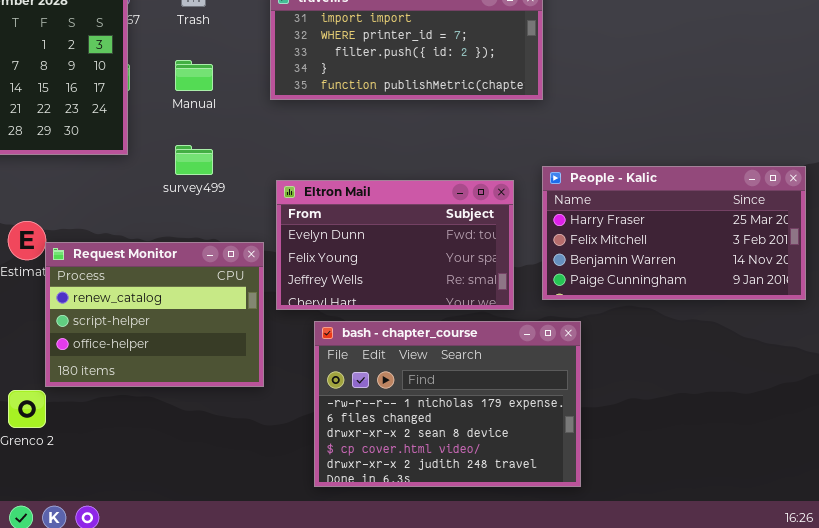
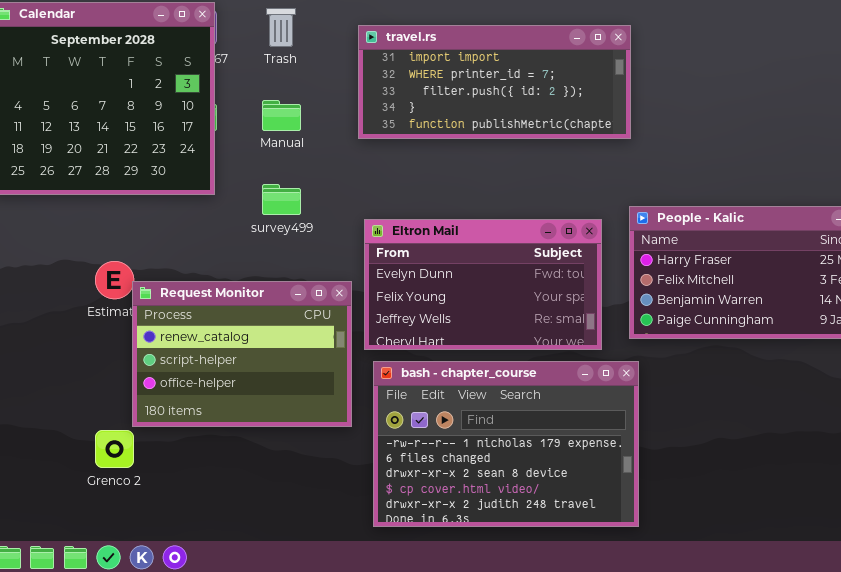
bash - chapter_course: [314,321,581,487] -> [373,361,639,527], moved

